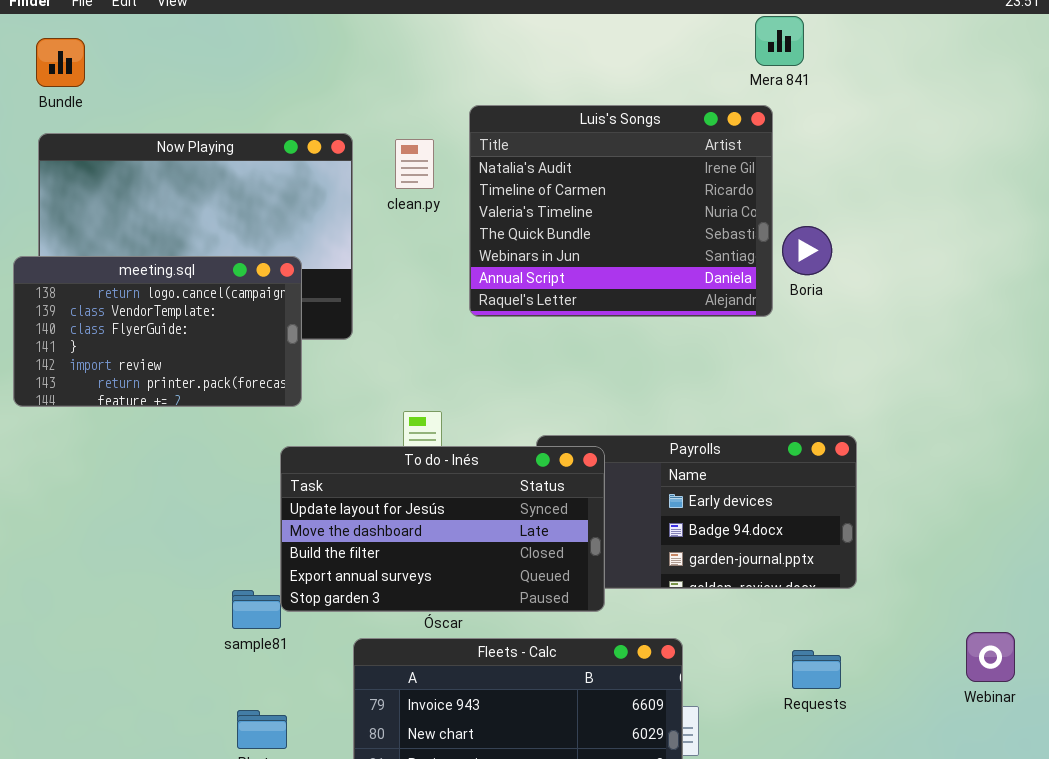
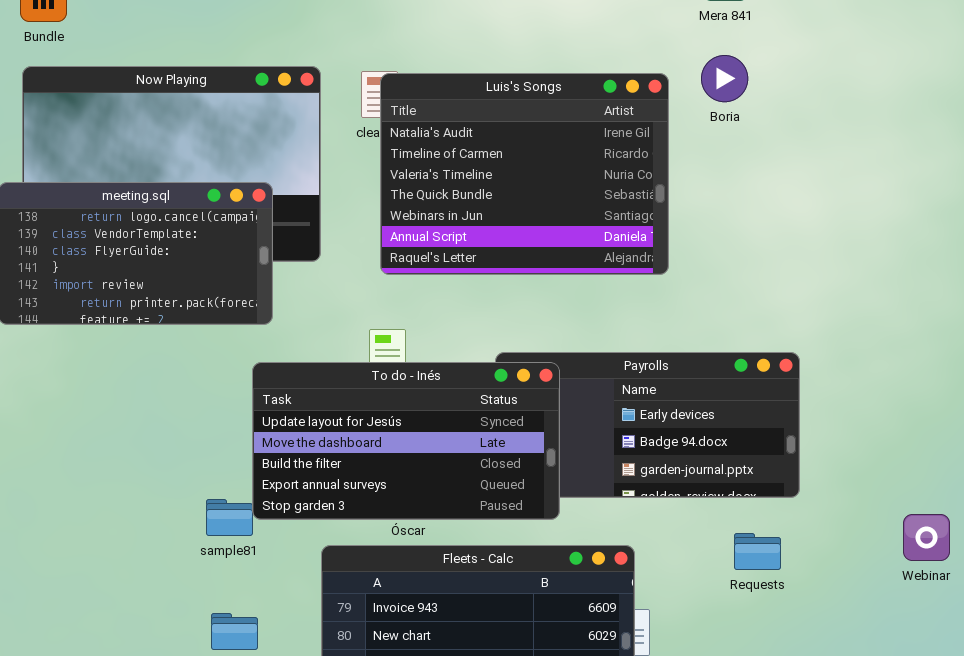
Luis's Songs: [469,105,773,317] -> [380,73,669,275], moved
Boria: [782,226,832,275] -> [701,55,748,102], moved
Webinar: [966,632,1015,682] -> [903,514,950,561], moved
Requests: [792,650,841,689] -> [734,533,781,570], moved

